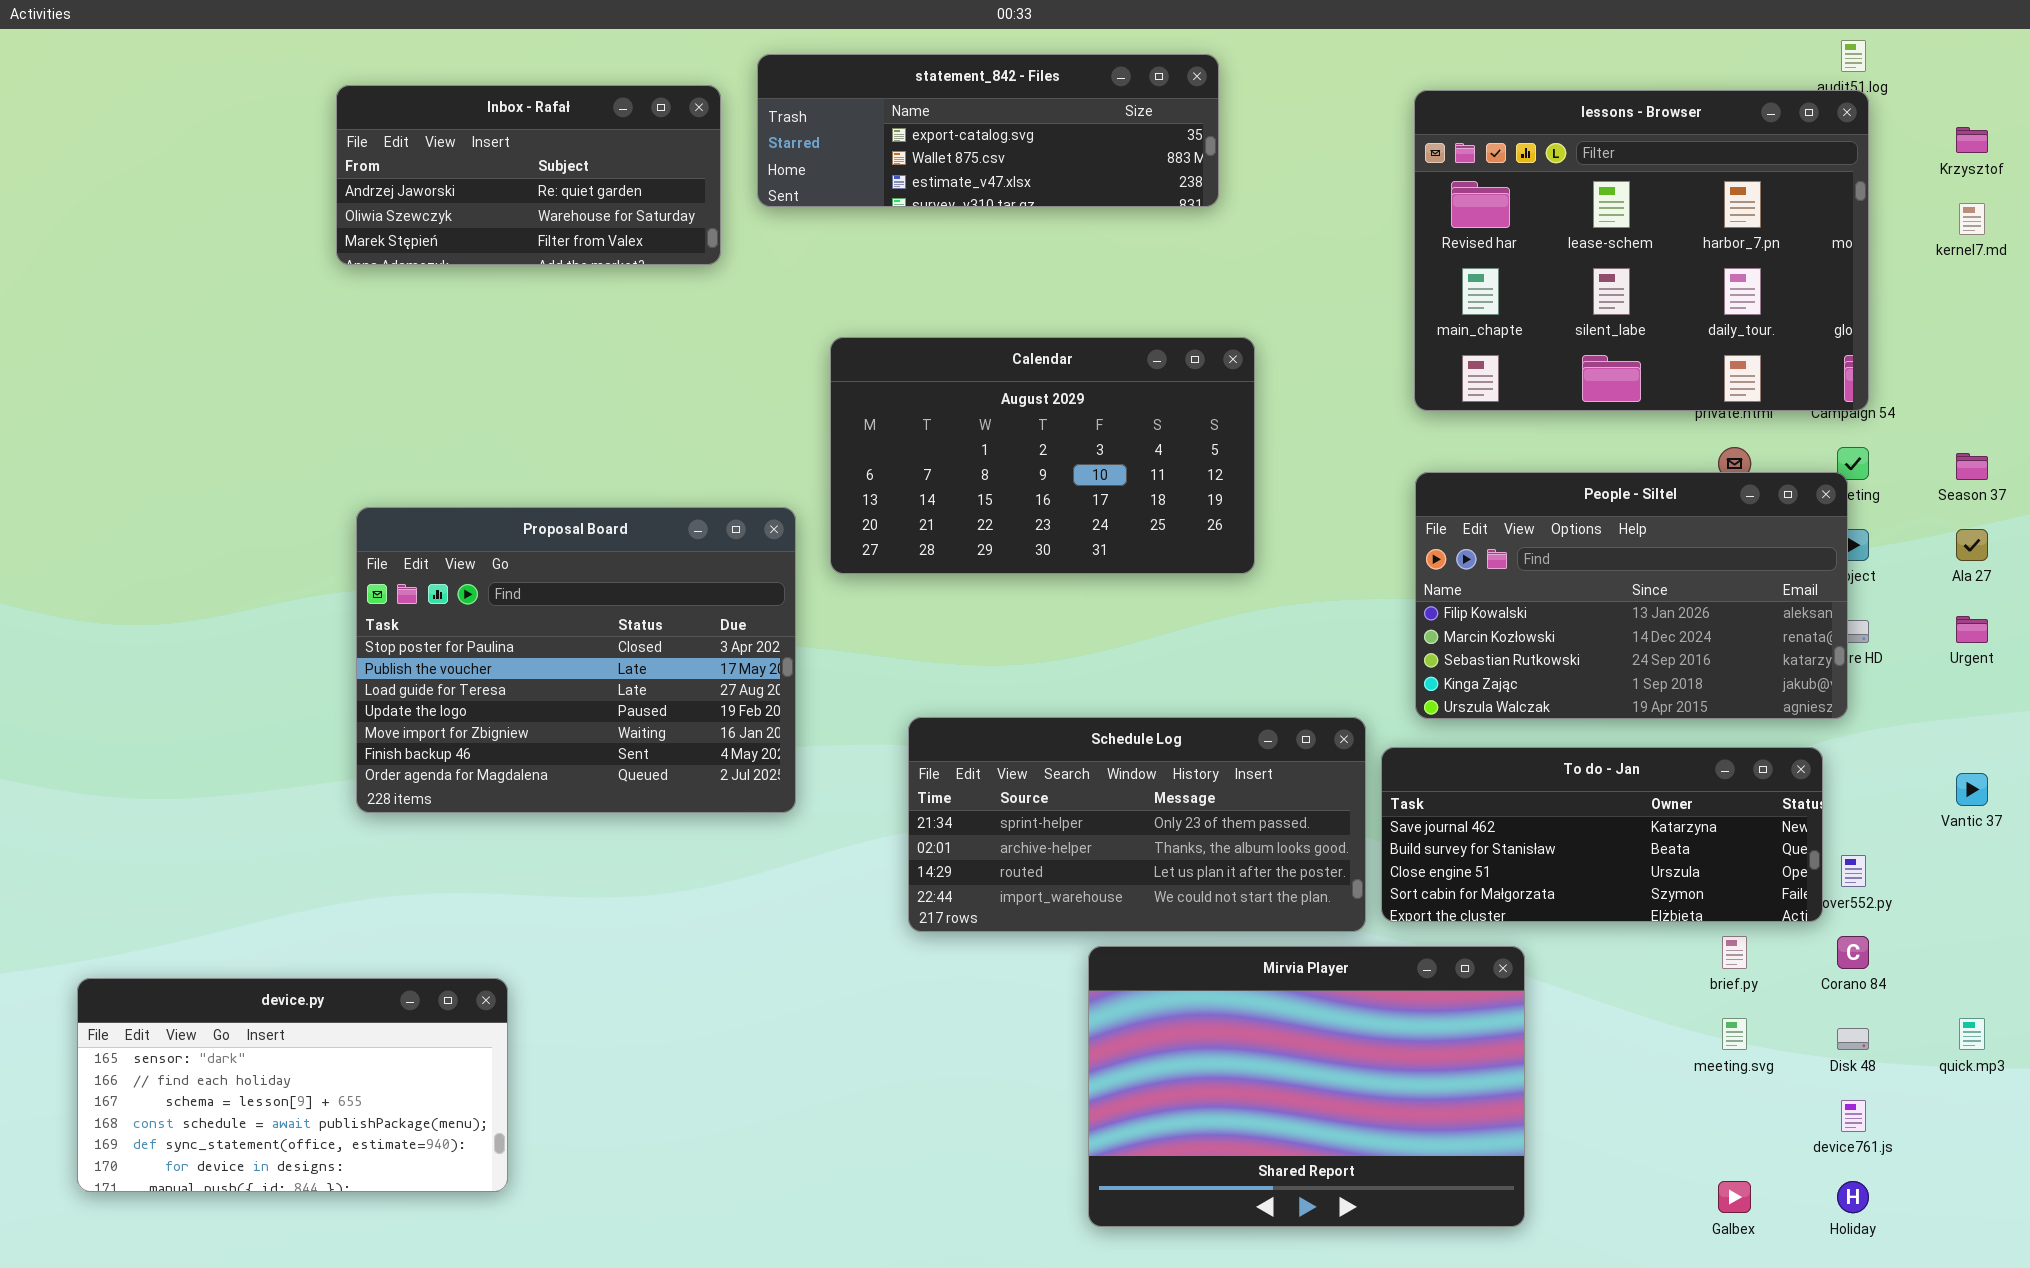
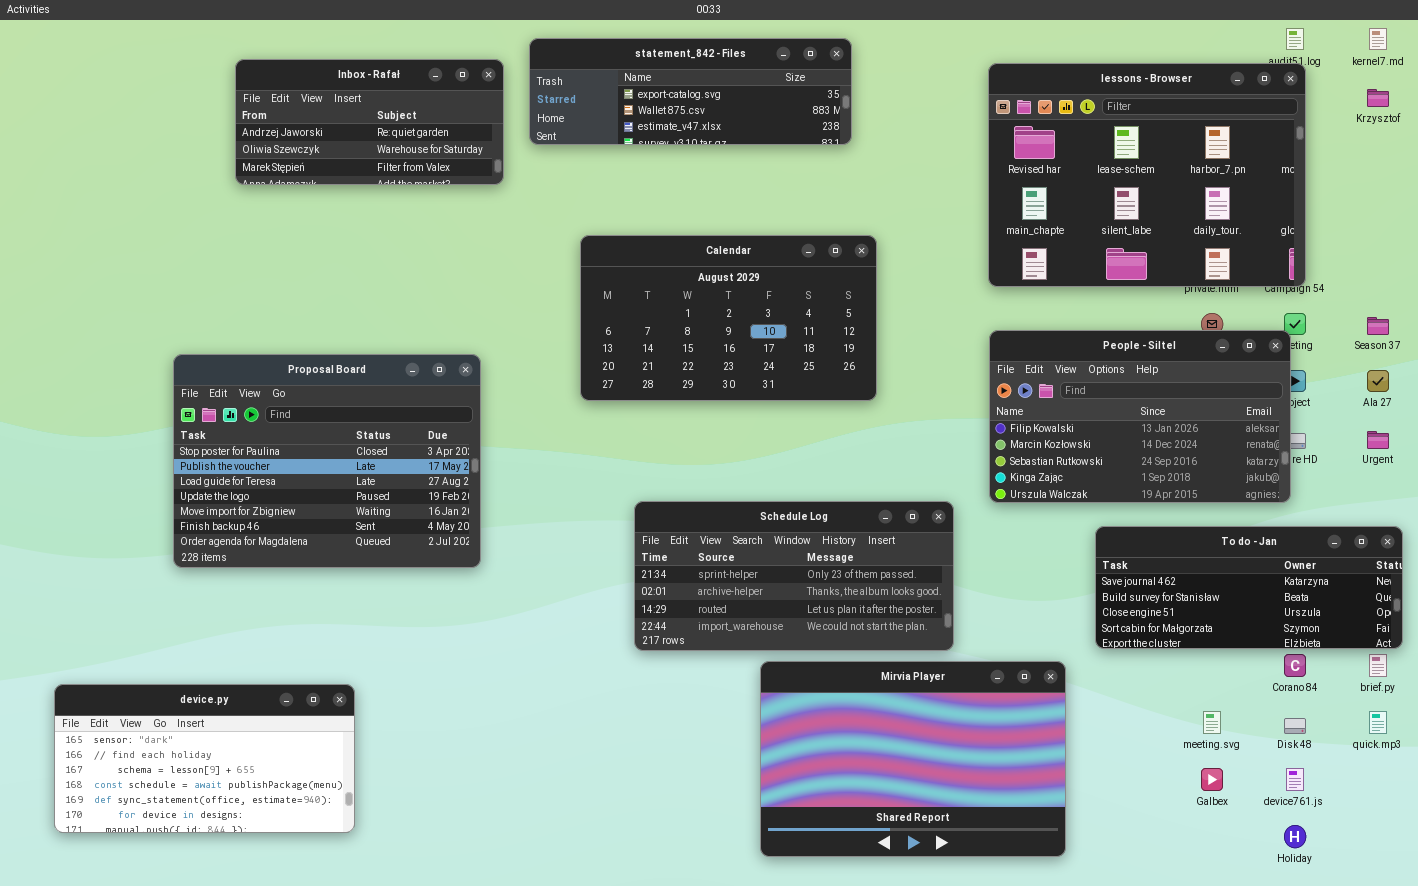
kernel7.md: [1959,203,1985,235] -> [1369,28,1387,50], moved
Proposal Board: [356,507,796,813] -> [173,354,481,568], moved
To do - Jan: [1381,747,1823,922] -> [1095,526,1403,649], moved
brief.py: [1722,936,1747,969] -> [1369,654,1387,677], moved
Galbex: [1718,1181,1751,1213] -> [1201,768,1223,791], moved

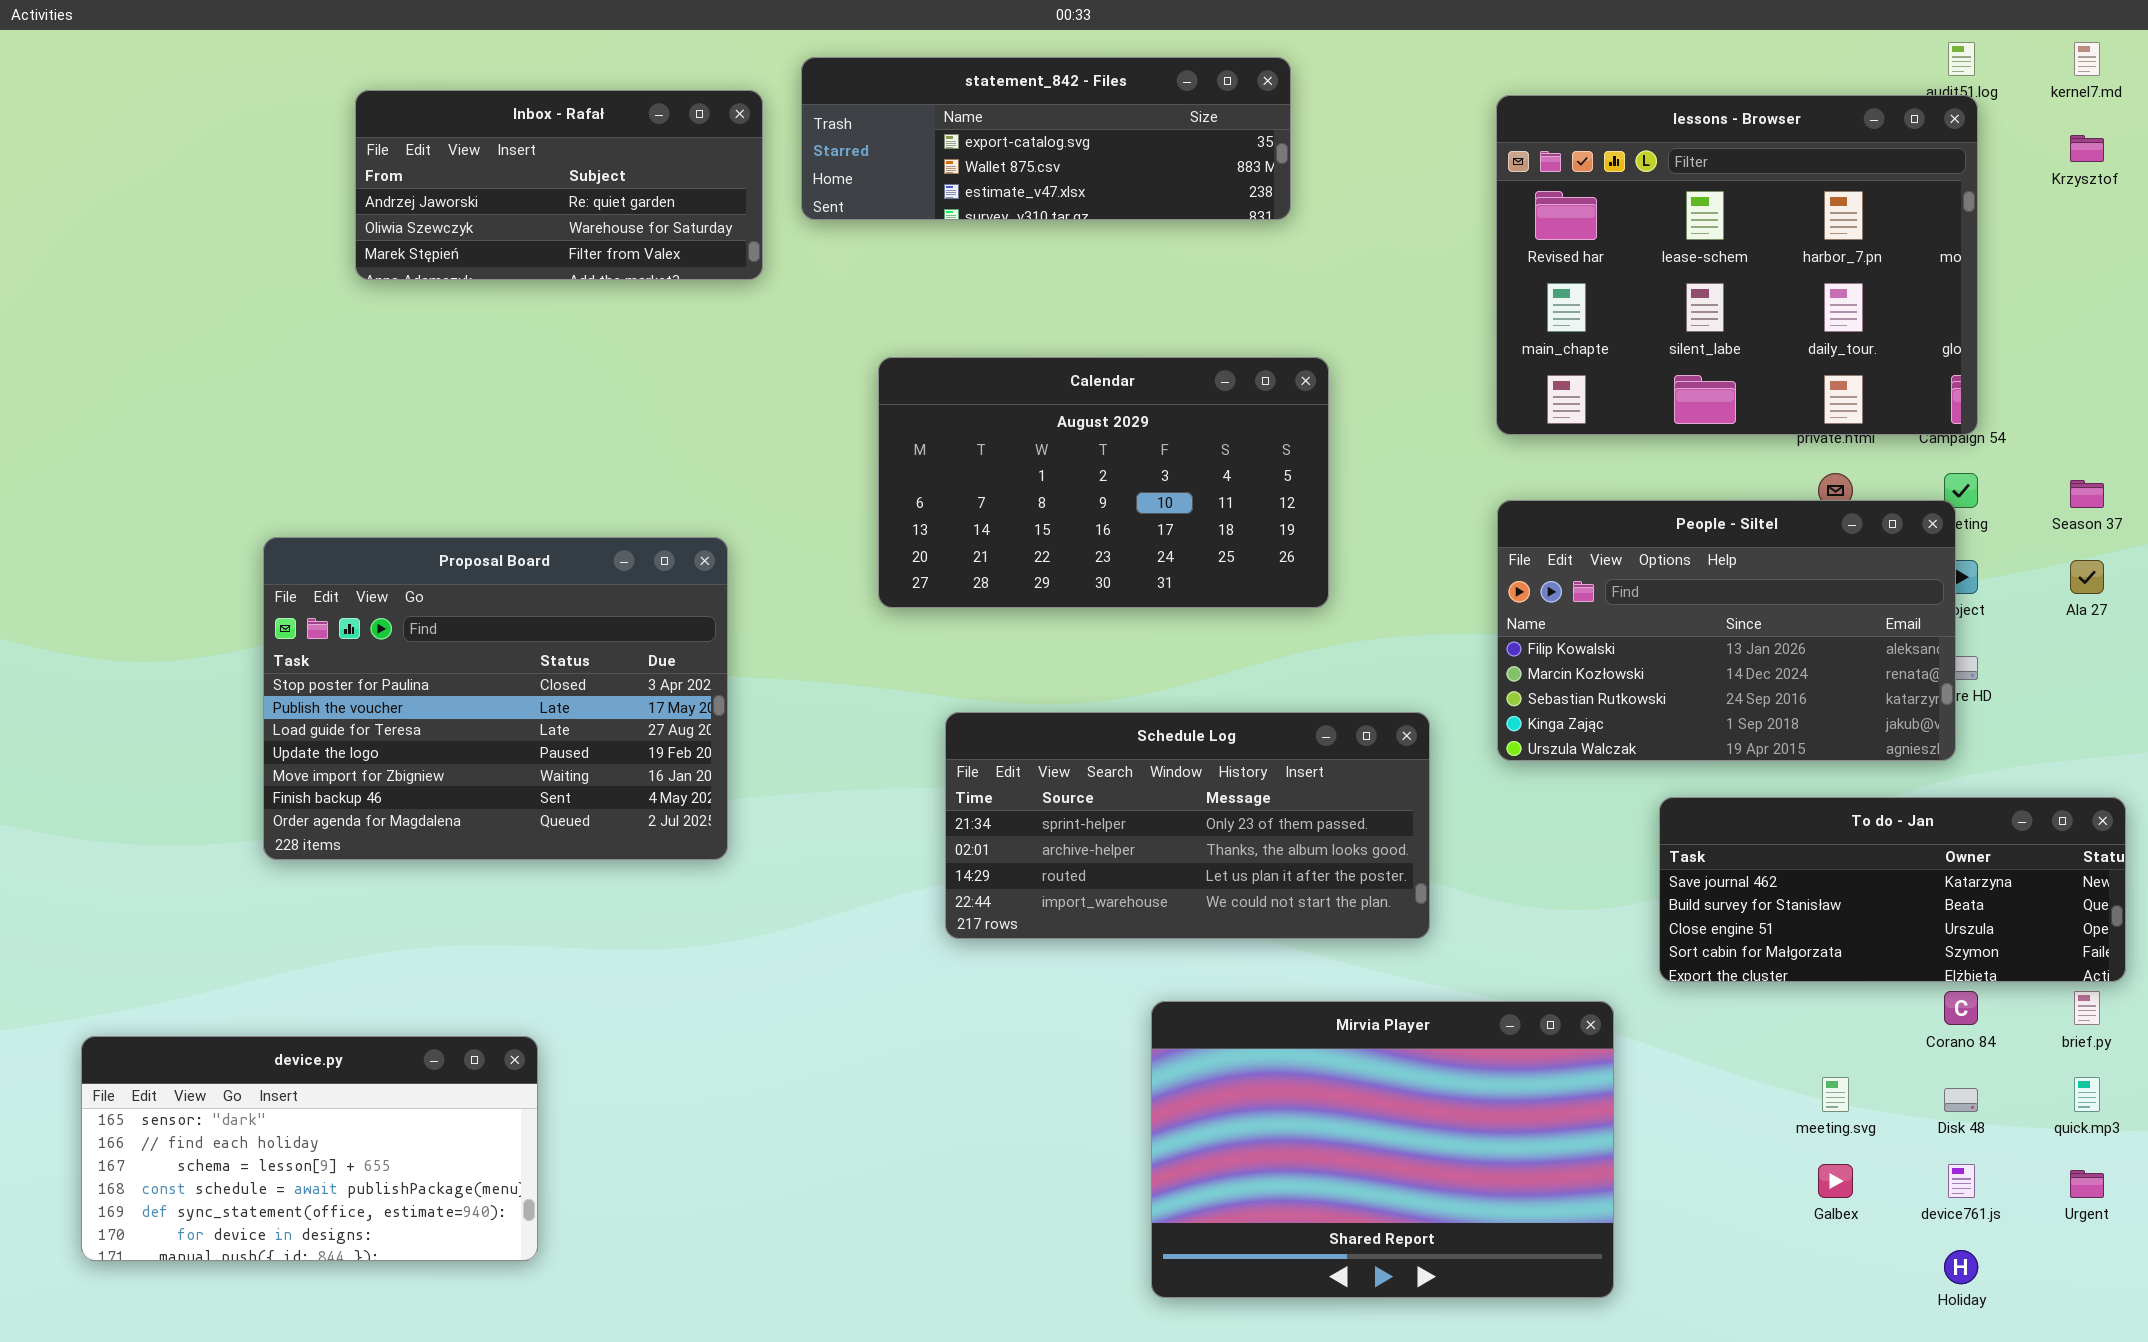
Urgent: [1367,431,1389,449] -> [2070,1170,2104,1198], moved
Schedule Log: [634,501,954,651] -> [945,712,1430,939], moved

